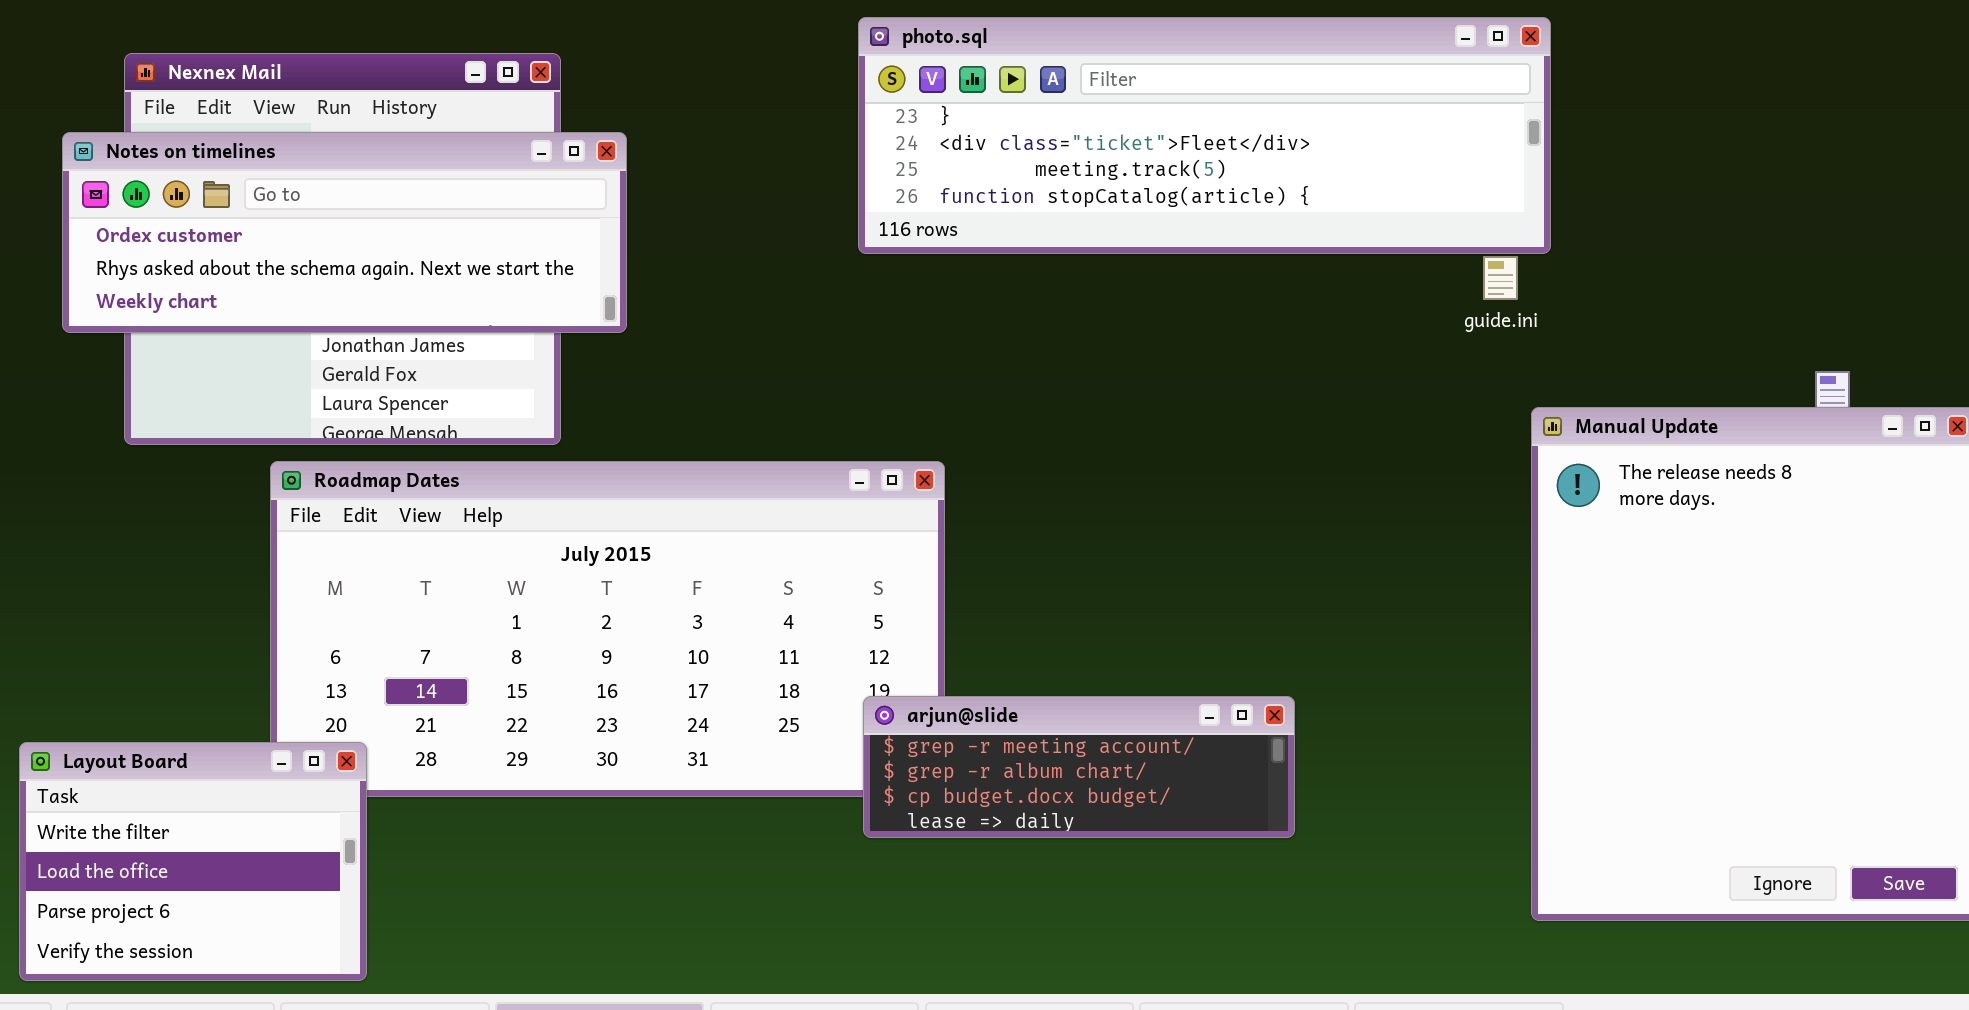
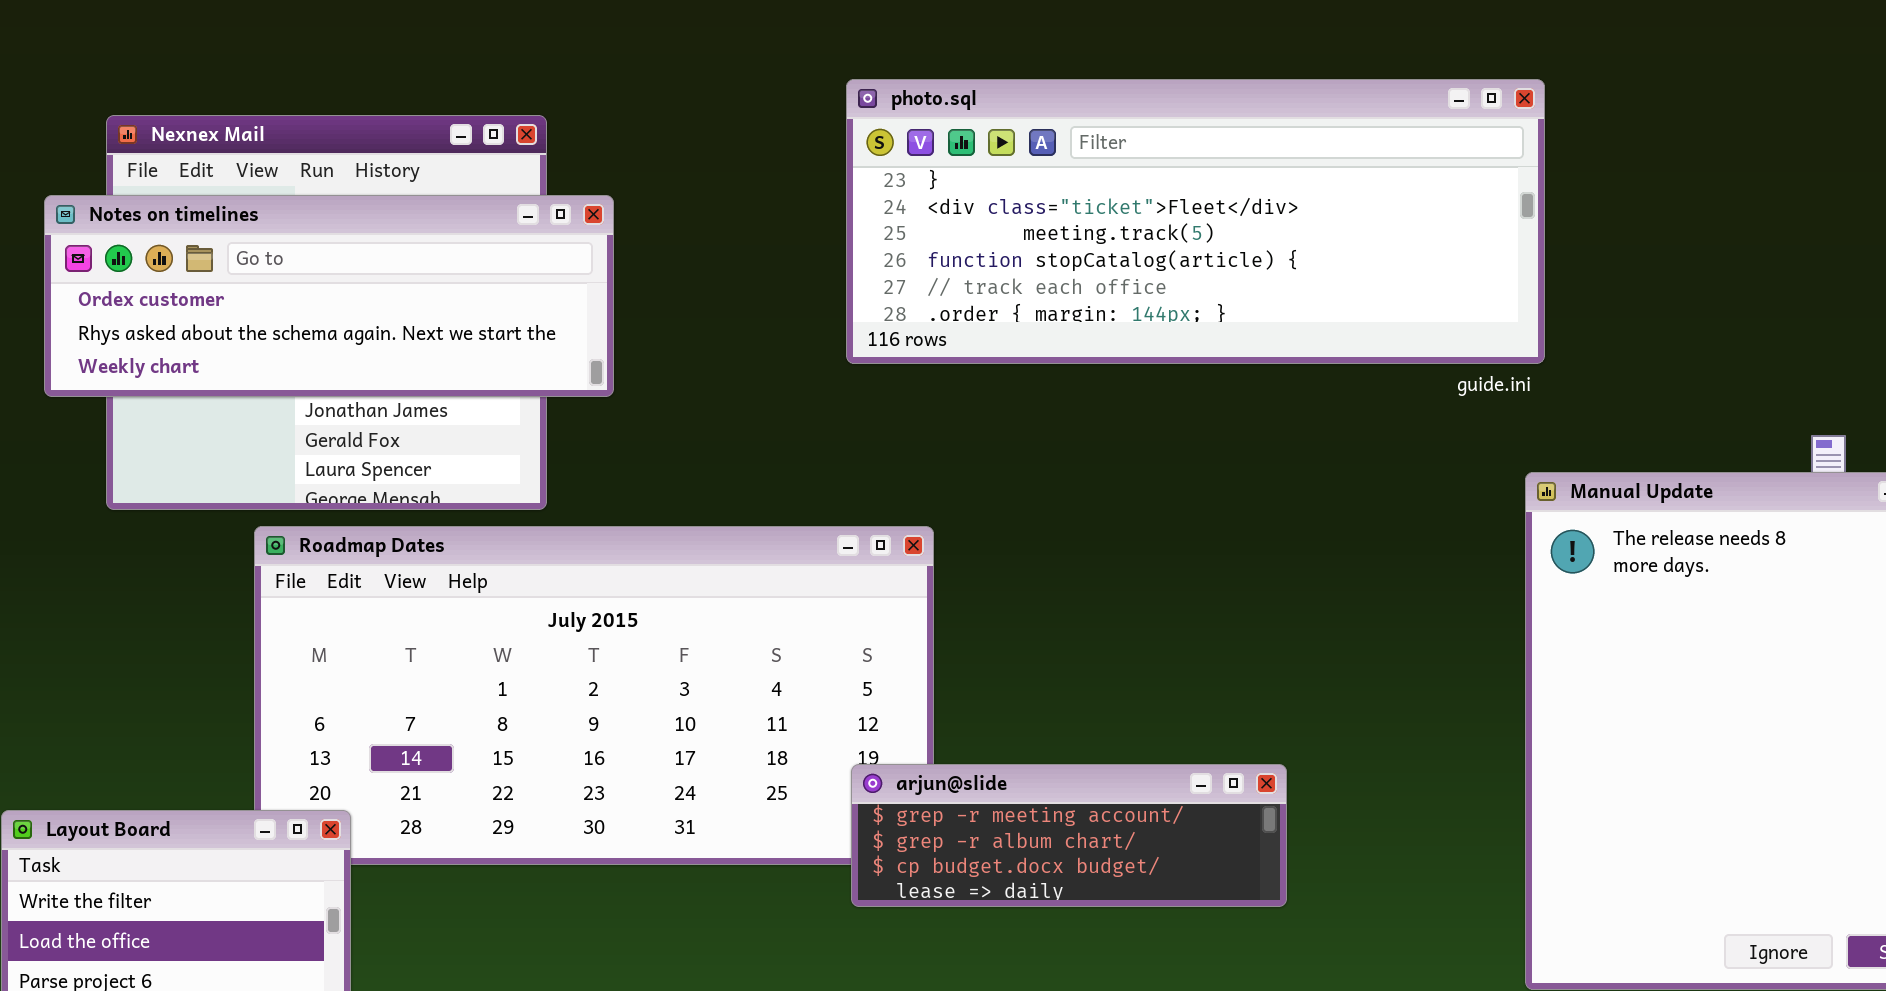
photo.sql: [858,17,1551,254] -> [846,79,1545,364], resized

